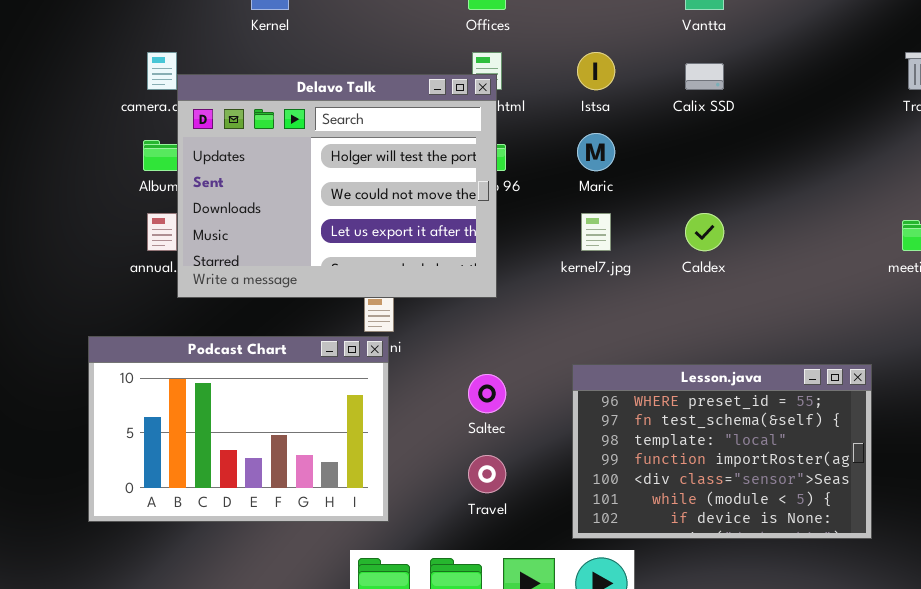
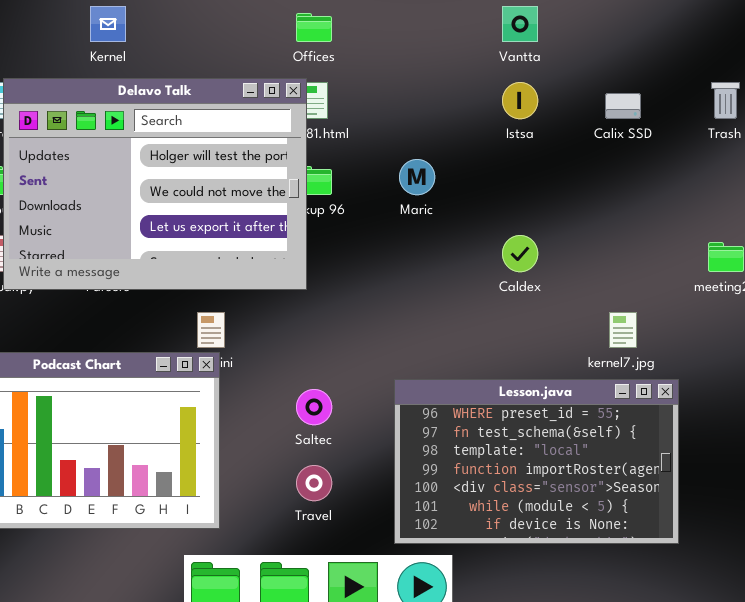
Istsa: [577,52,615,90] -> [502,82,538,119], moved
Calix SSD: [685,63,724,90] -> [605,93,641,119], moved
Delavo Talk: [177,74,497,298] -> [3,78,307,290], moved
kernel7.jpg: [581,213,611,251] -> [609,312,637,348], moved

